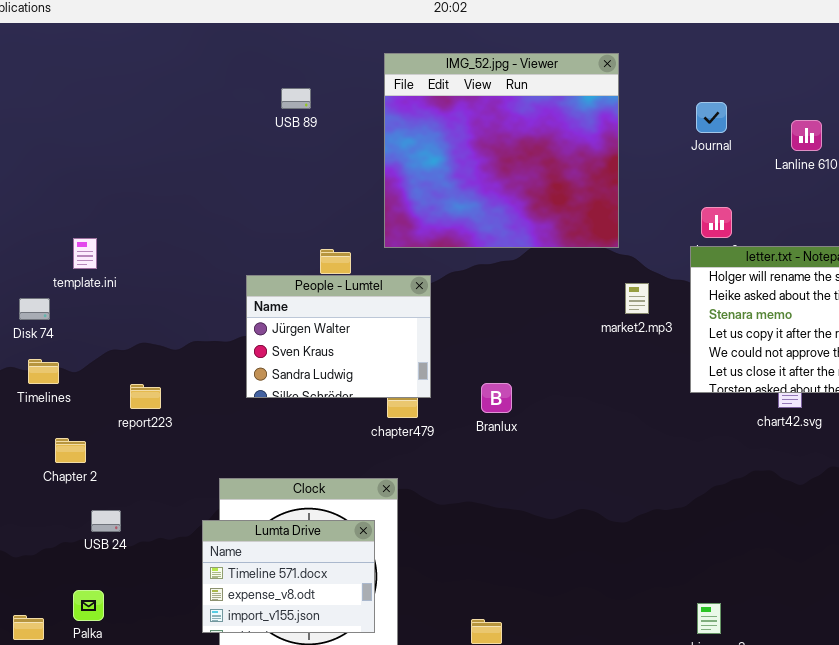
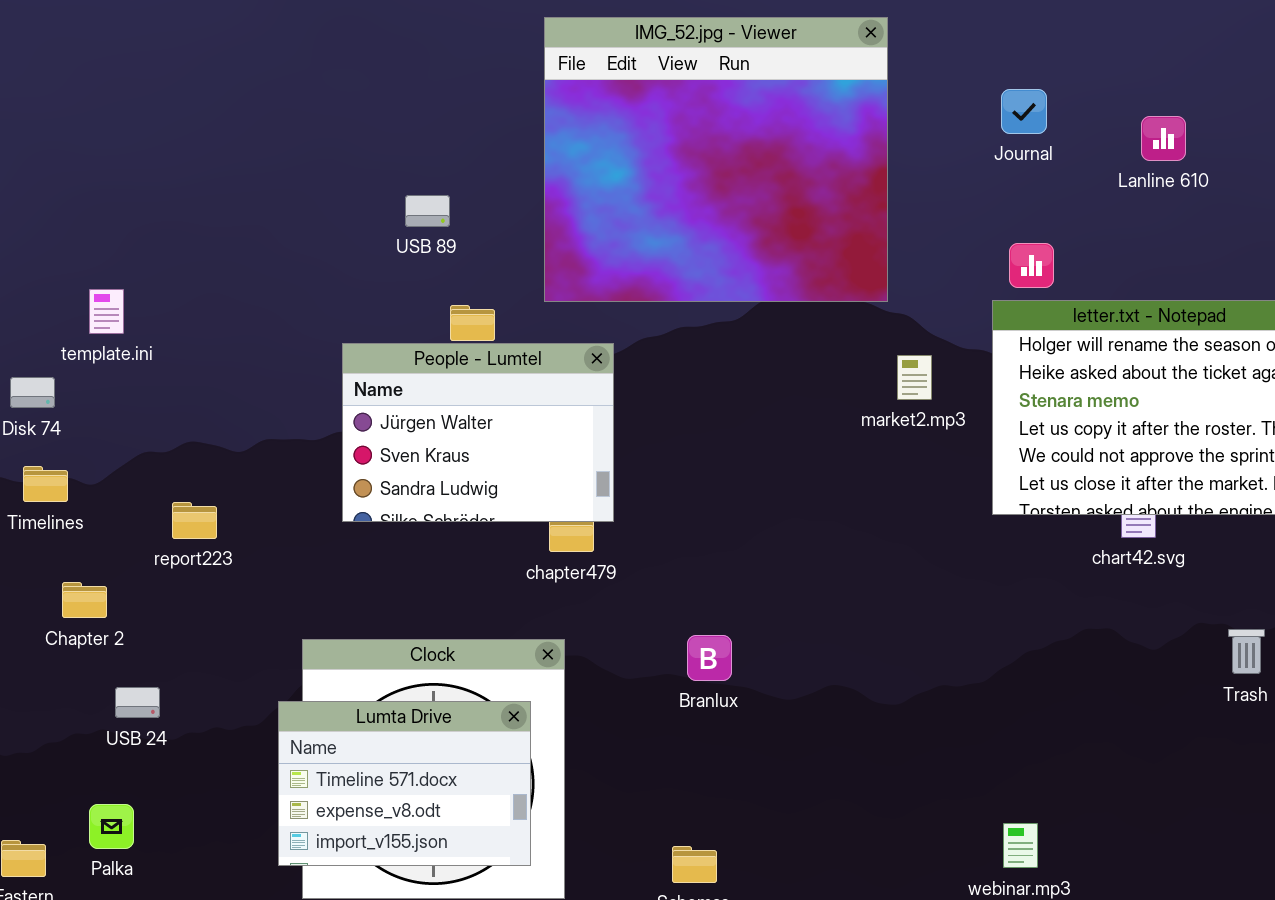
USB 89: [281,88,311,109] -> [405,195,450,227], moved
Branlux: [481,383,512,413] -> [687,635,732,681], moved

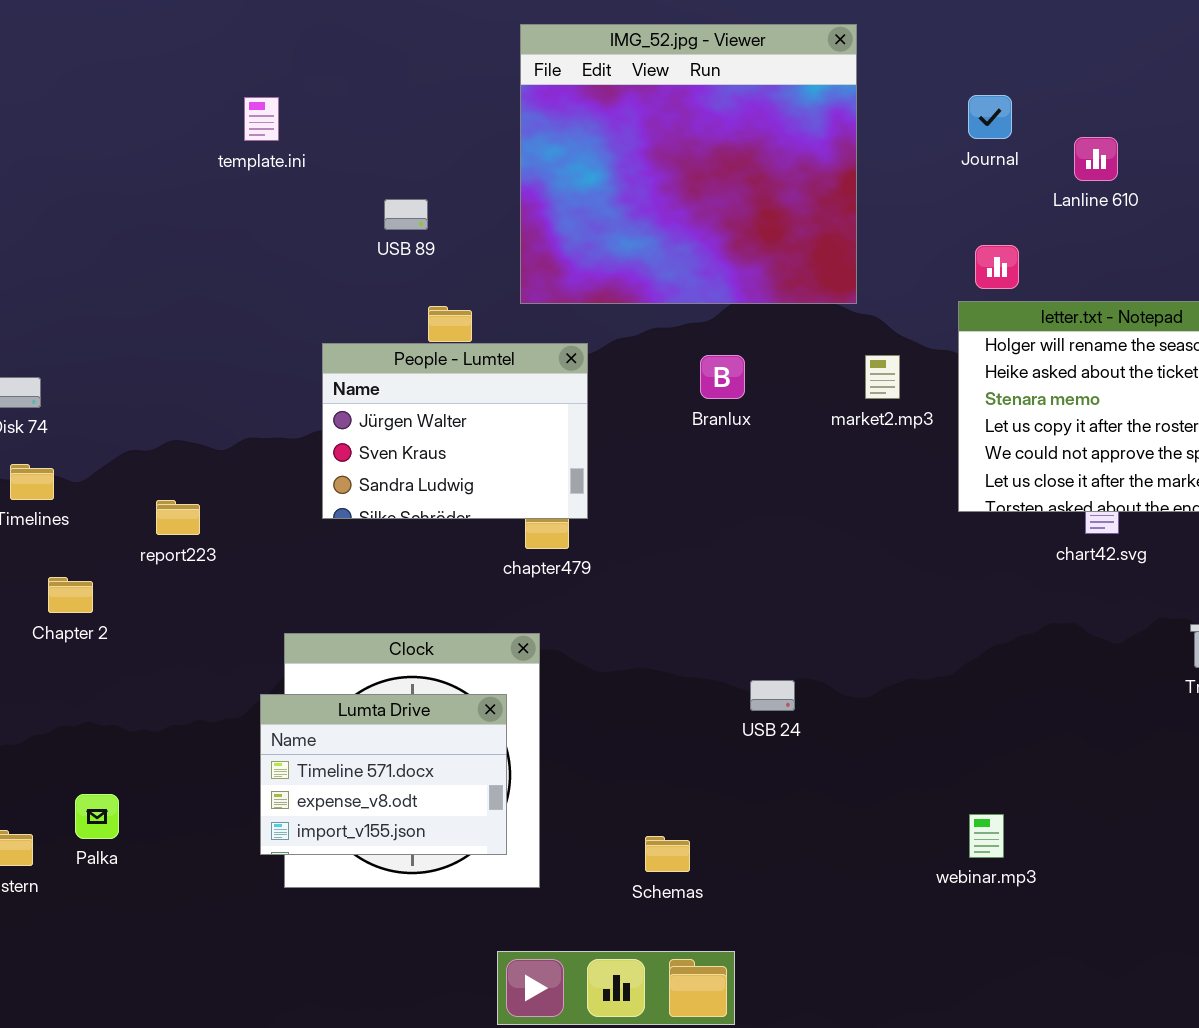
Lanline 610: [1141,116,1186,161] -> [1074,137,1118,181], moved
template.ini: [89,289,124,334] -> [244,97,279,141], moved
Branlux: [687,635,732,681] -> [700,355,745,399], moved
USB 24: [115,687,160,718] -> [750,680,795,711], moved

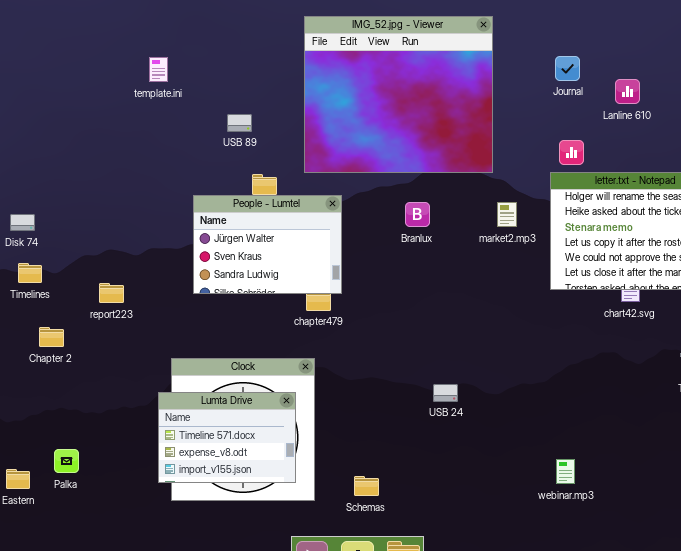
Schemas: [645,836,690,872] -> [354,476,379,496], moved

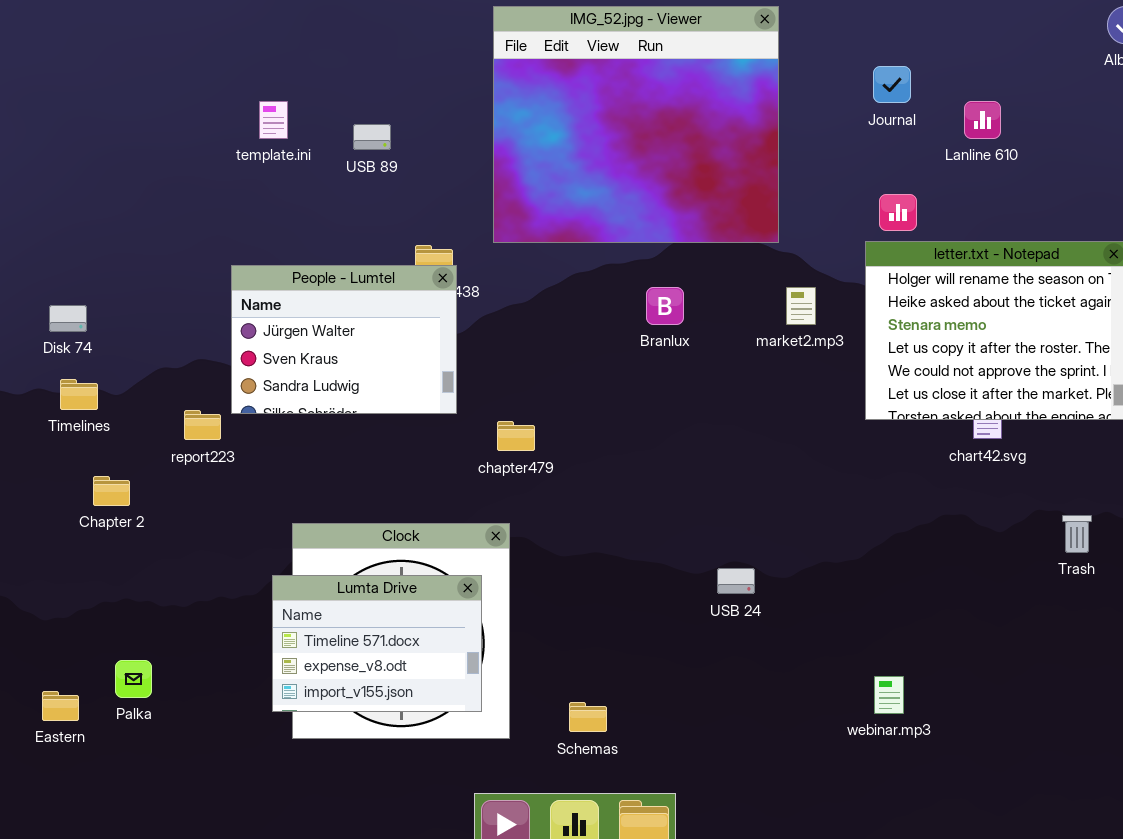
template.ini: [149,57,168,82] -> [259,101,288,139], moved
USB 89: [227,114,252,132] -> [353,124,391,150], moved
People - Lumtel: [193,195,342,294] -> [231,265,457,414], moved
USB 24: [433,384,458,402] -> [717,568,755,594], moved

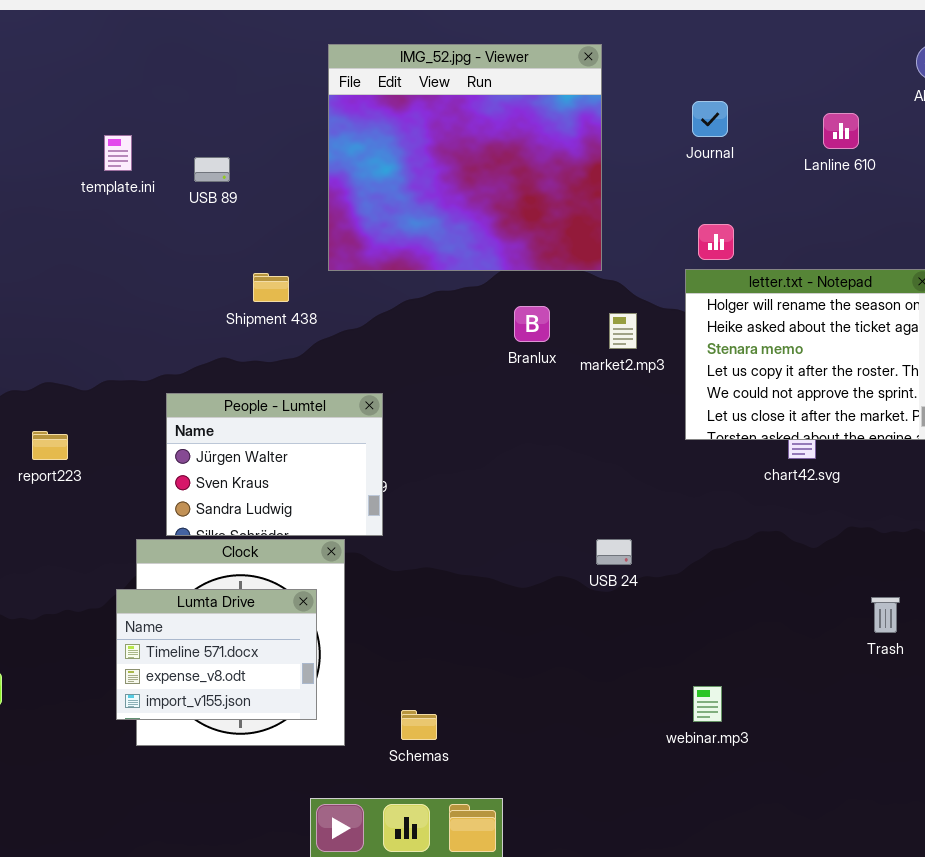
Lanline 610: [964,101,1001,139] -> [823,113,859,149], moved
People - Lumtel: [231,265,457,414] -> [166,393,383,536], moved
Branlux: [646,287,684,325] -> [514,306,550,342], moved
Trash: [1062,515,1092,553] -> [871,597,900,633], moved
USB 24: [717,568,755,594] -> [596,539,632,565], moved

